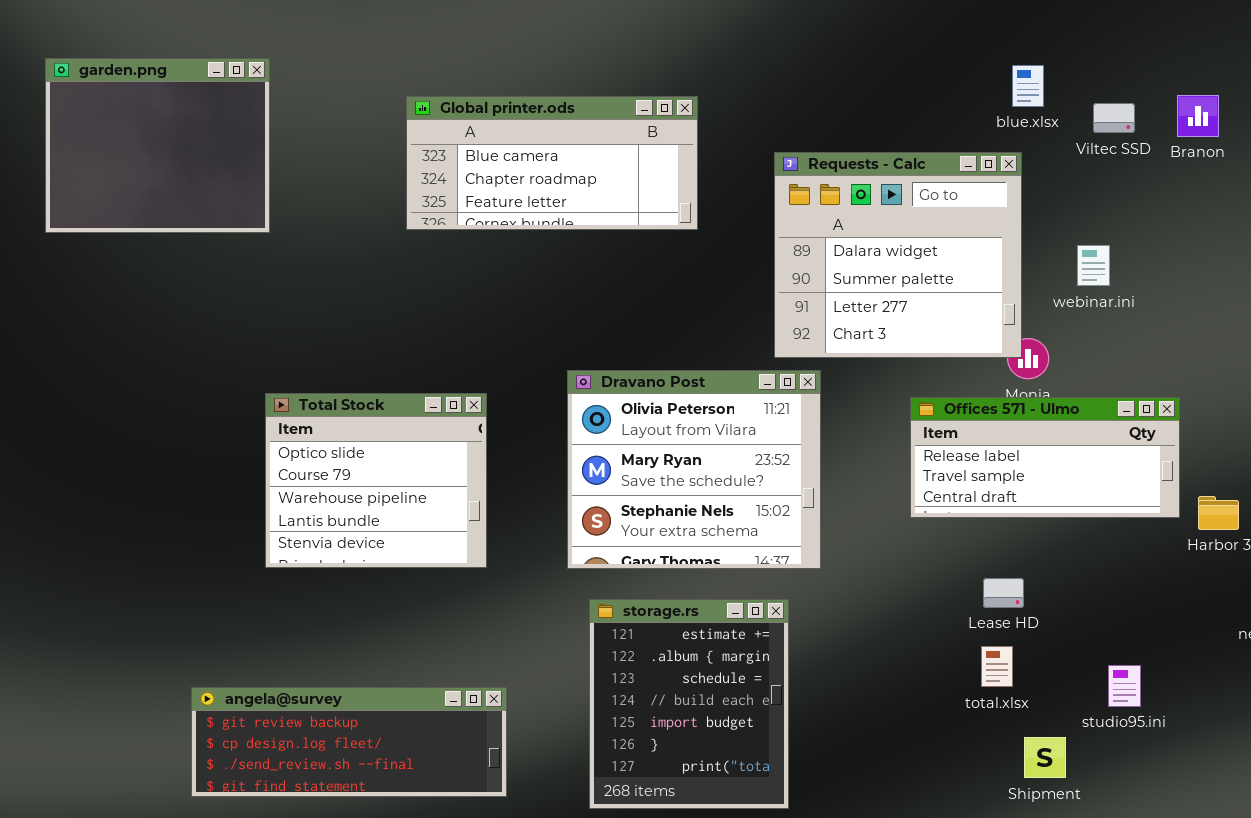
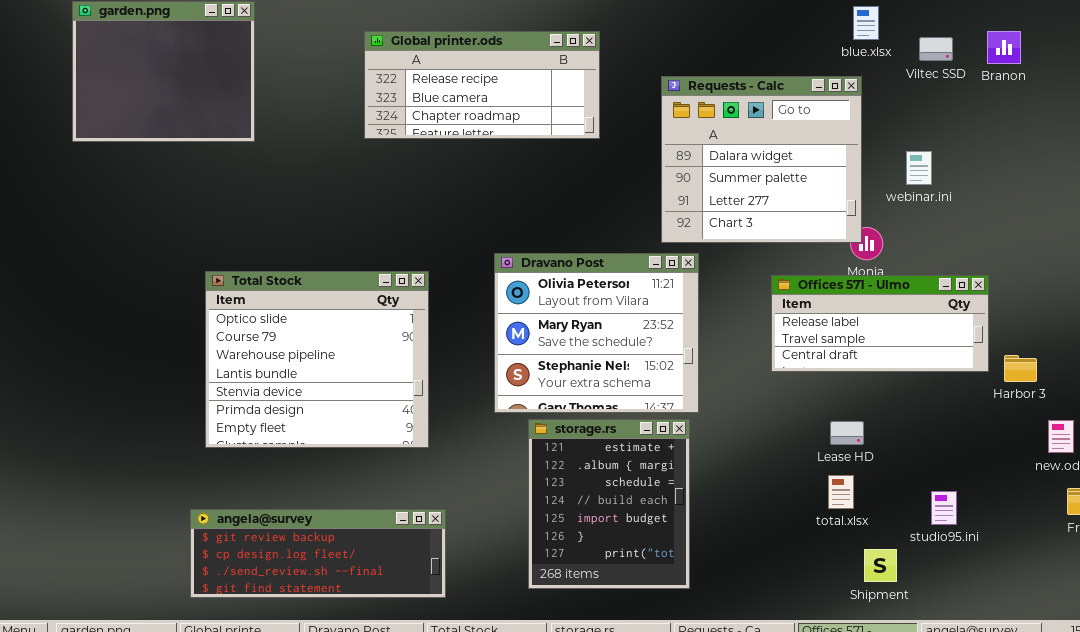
Global printer.ods: [406,96,698,230] -> [364,31,600,139], scrolled up 1 row
Total Stock: [265,393,487,568] -> [205,271,429,448], resized
storage.rs: [589,599,789,809] -> [528,419,690,589], moved

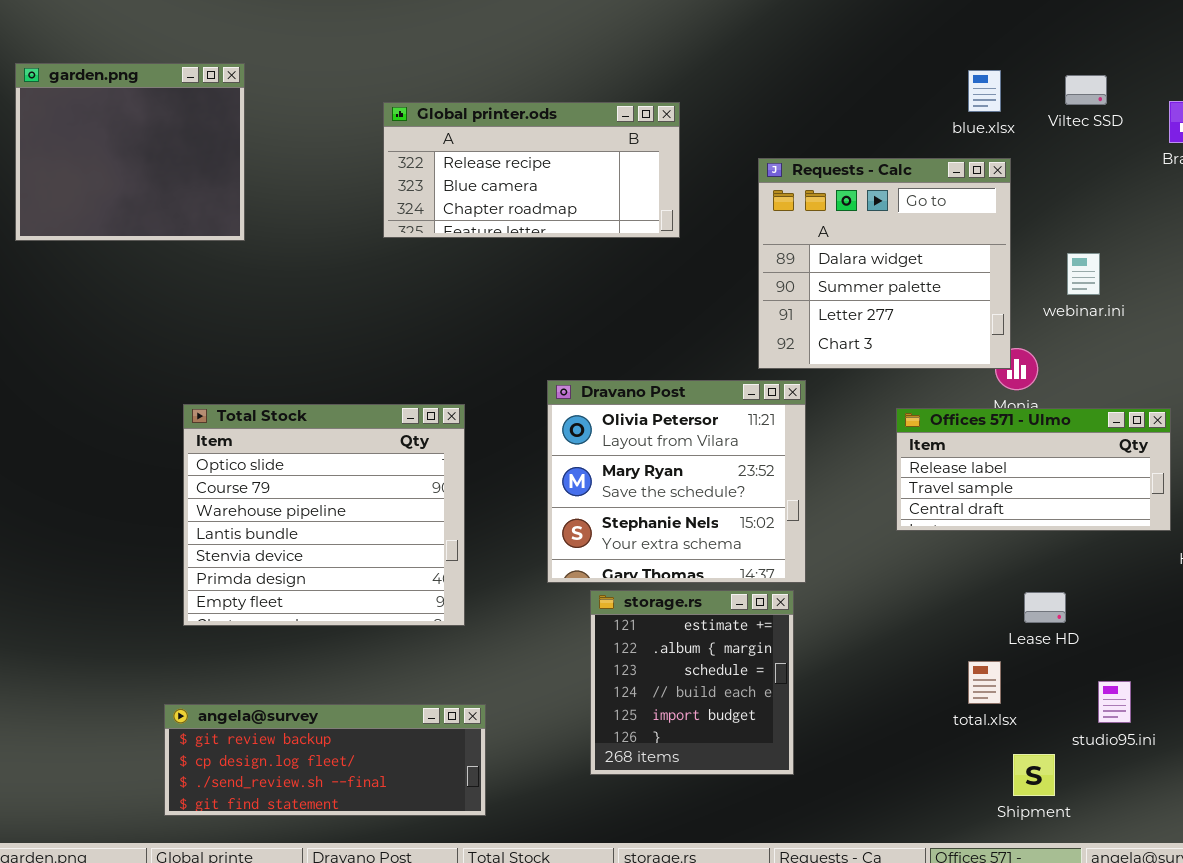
blue.xlsx: [853,6,879,40] -> [968,70,1001,112], moved
Viltec SSD: [919,37,953,61] -> [1065,75,1107,105], moved
storage.rs: [528,419,690,589] -> [590,590,794,775], resized
Lease HD: [830,421,864,445] -> [1024,592,1066,623], moved

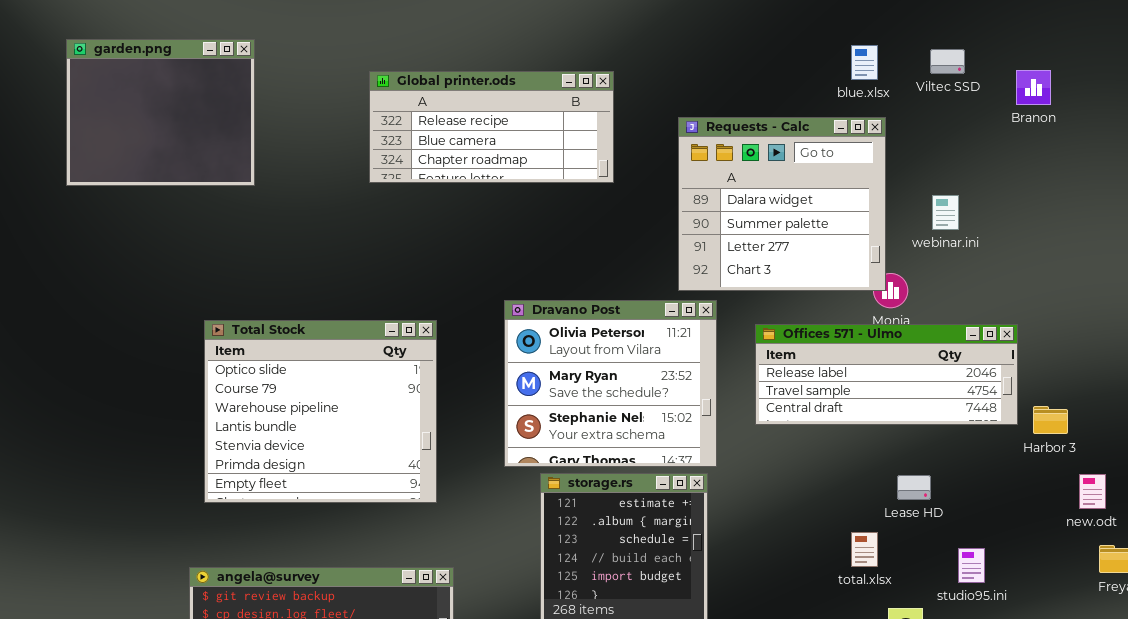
Offices 571 - Ulmo: [896,408,1171,531] -> [755,324,1018,425], resized

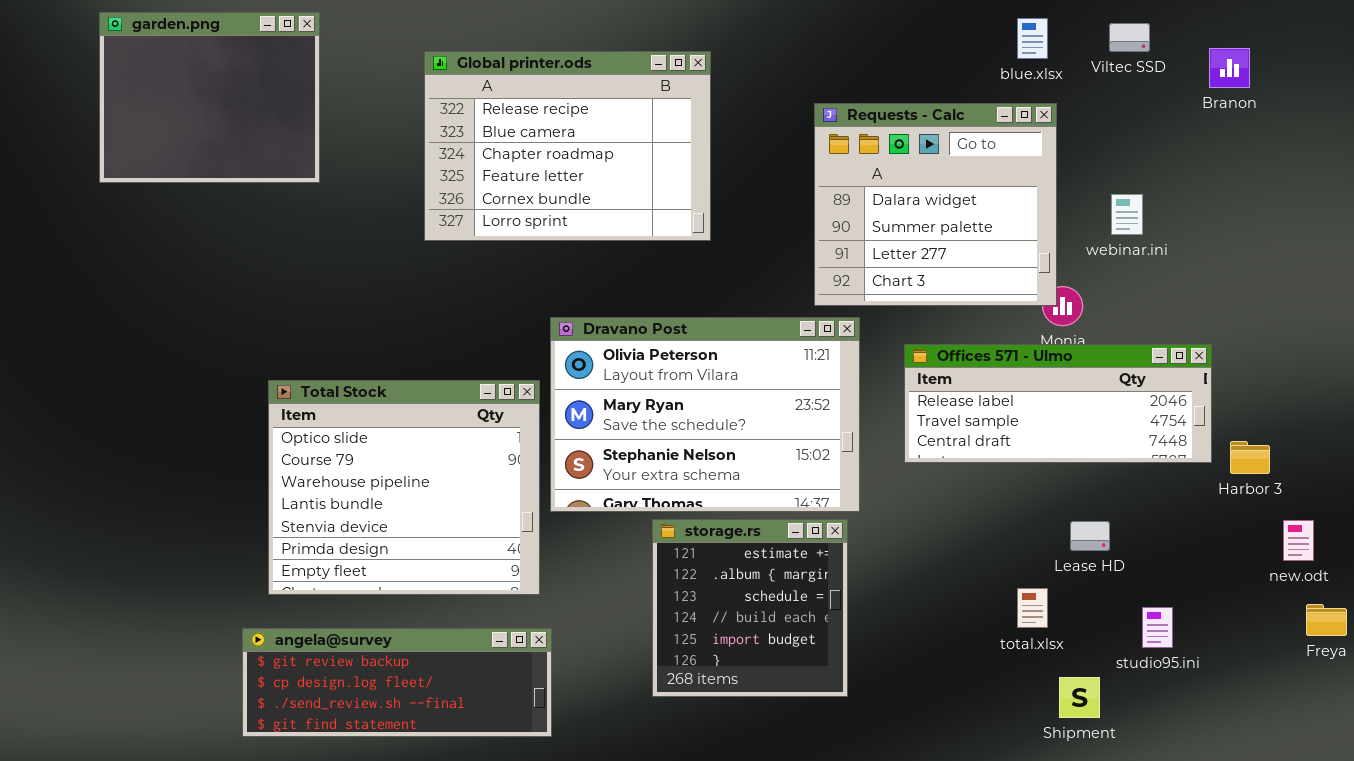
Global printer.ods: [369,71,614,183] -> [424,51,711,241], moved, resized
Dravano Post: [504,300,717,467] -> [550,317,860,512], resized
Total Stock: [204,320,437,503] -> [268,380,540,595], moved

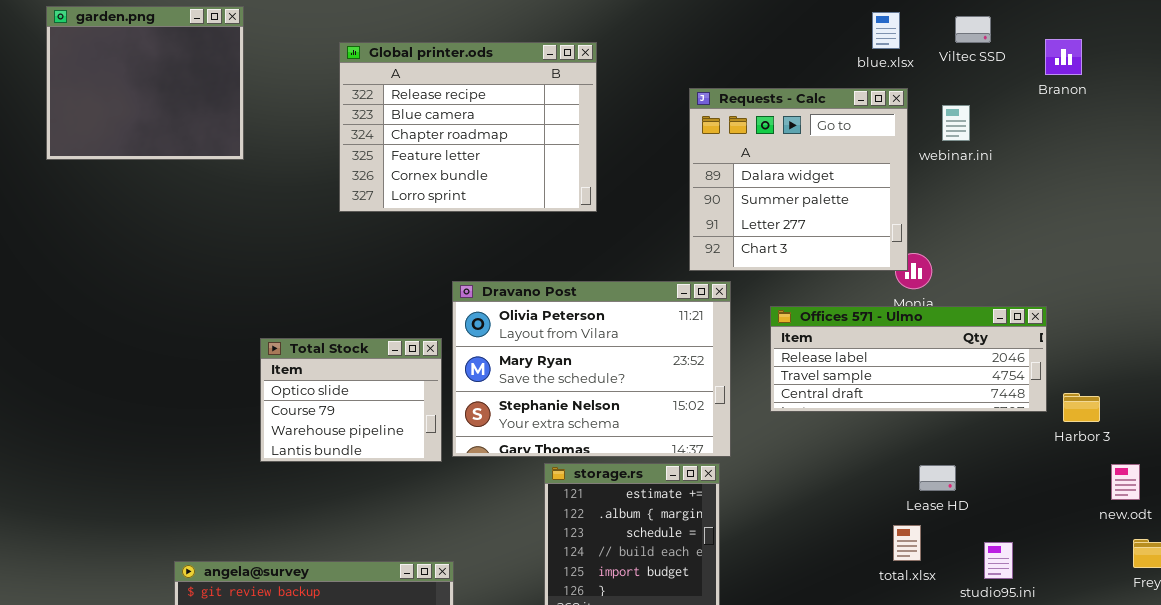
webinar.ini: [1111,194,1143,235] -> [942,105,970,141], moved
Total Stock: [268,380,540,595] -> [260,338,442,462], resized
total.xlsx: [1017,588,1048,628] -> [893,525,921,561], moved

